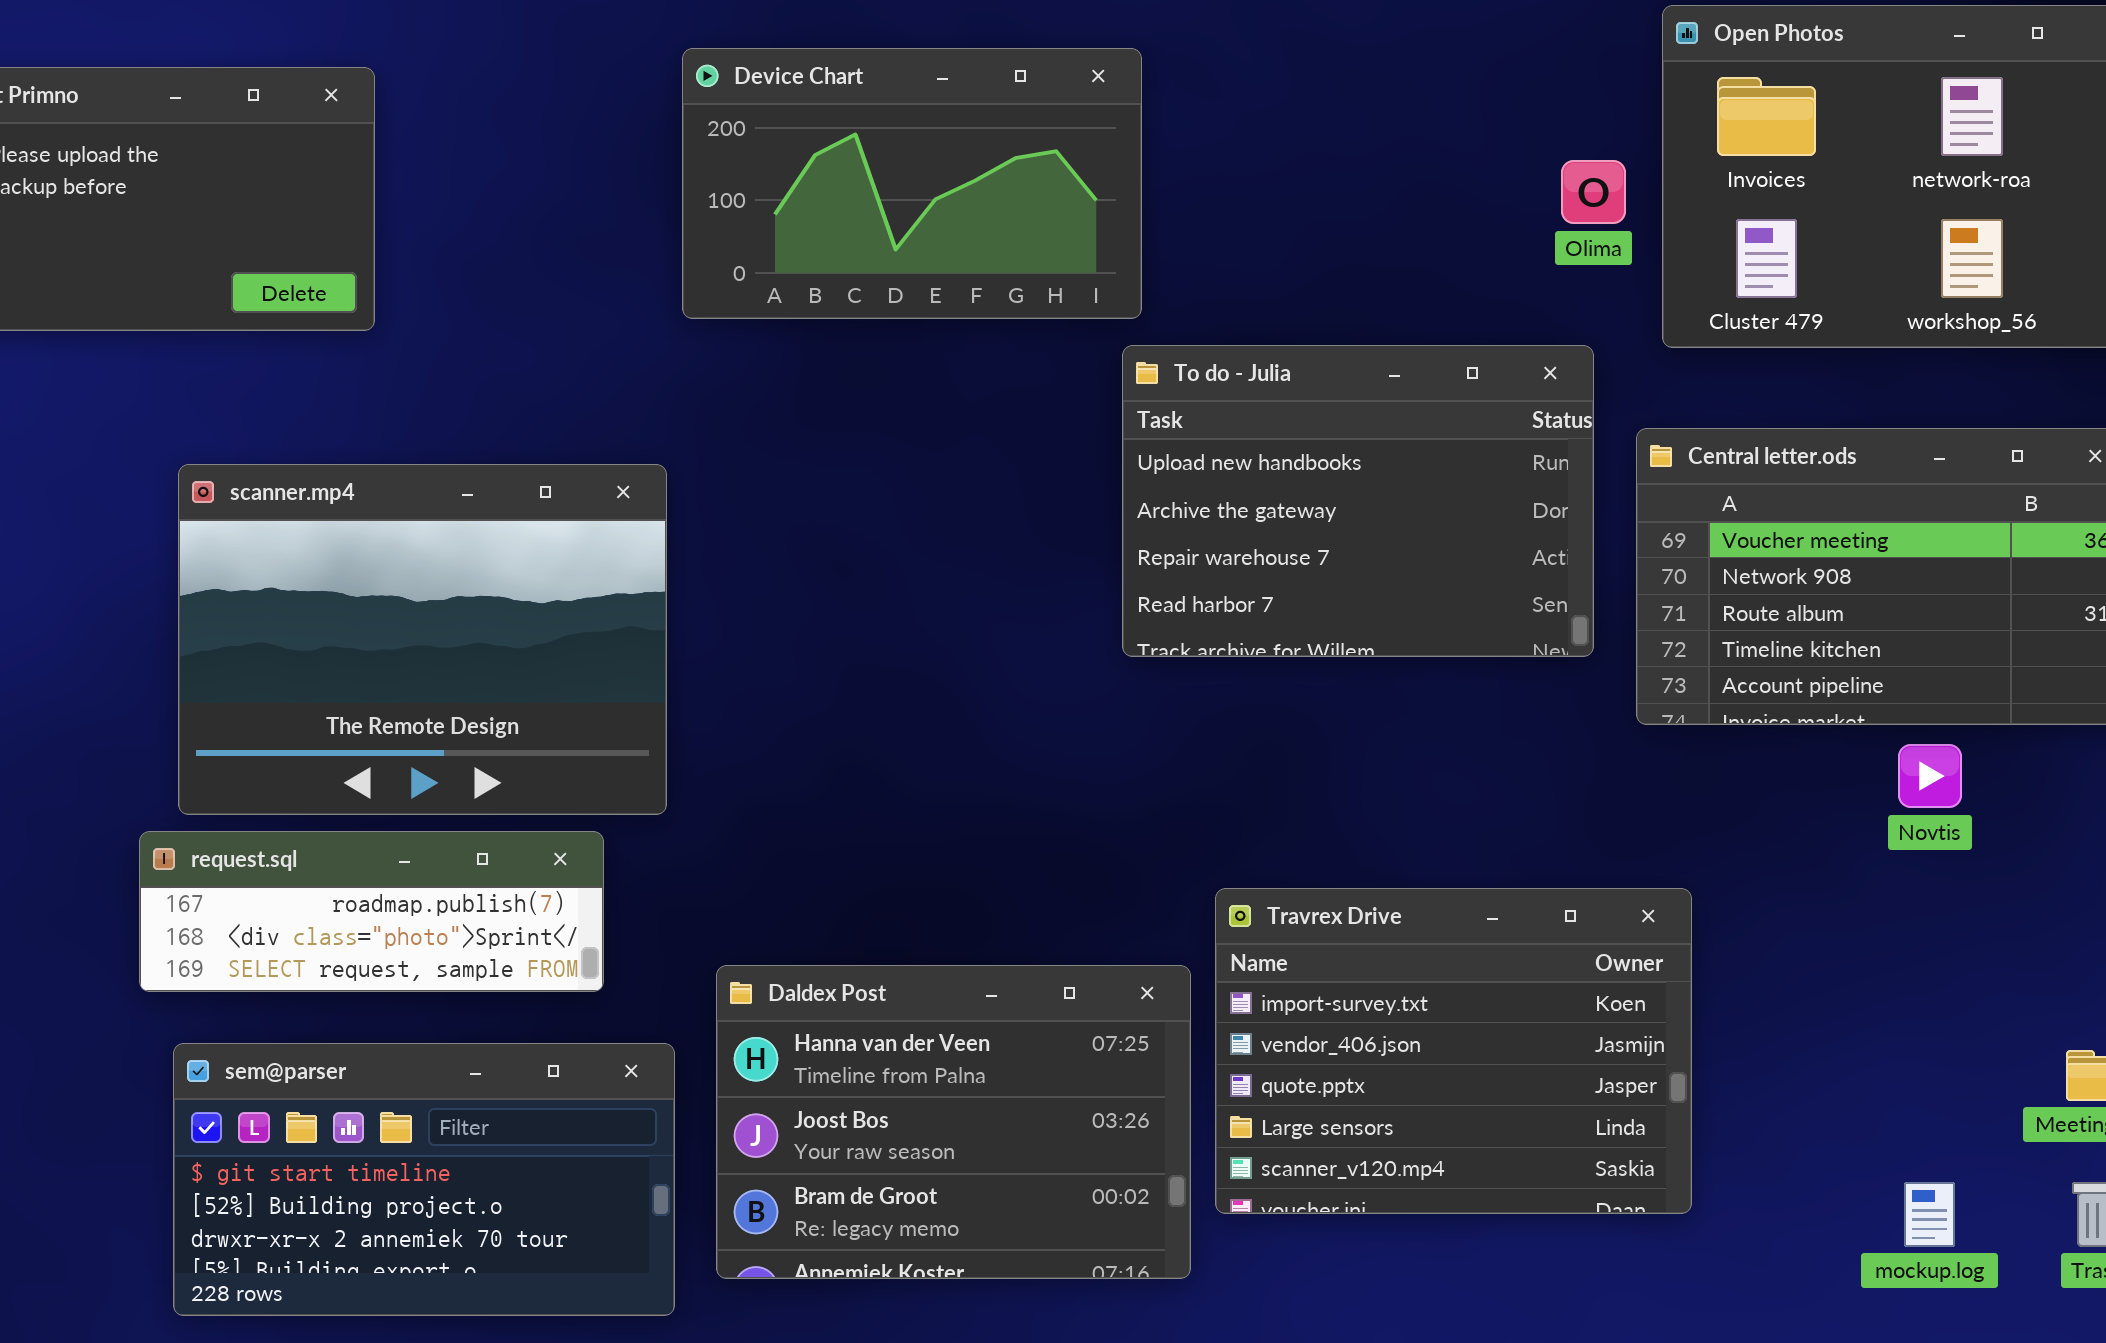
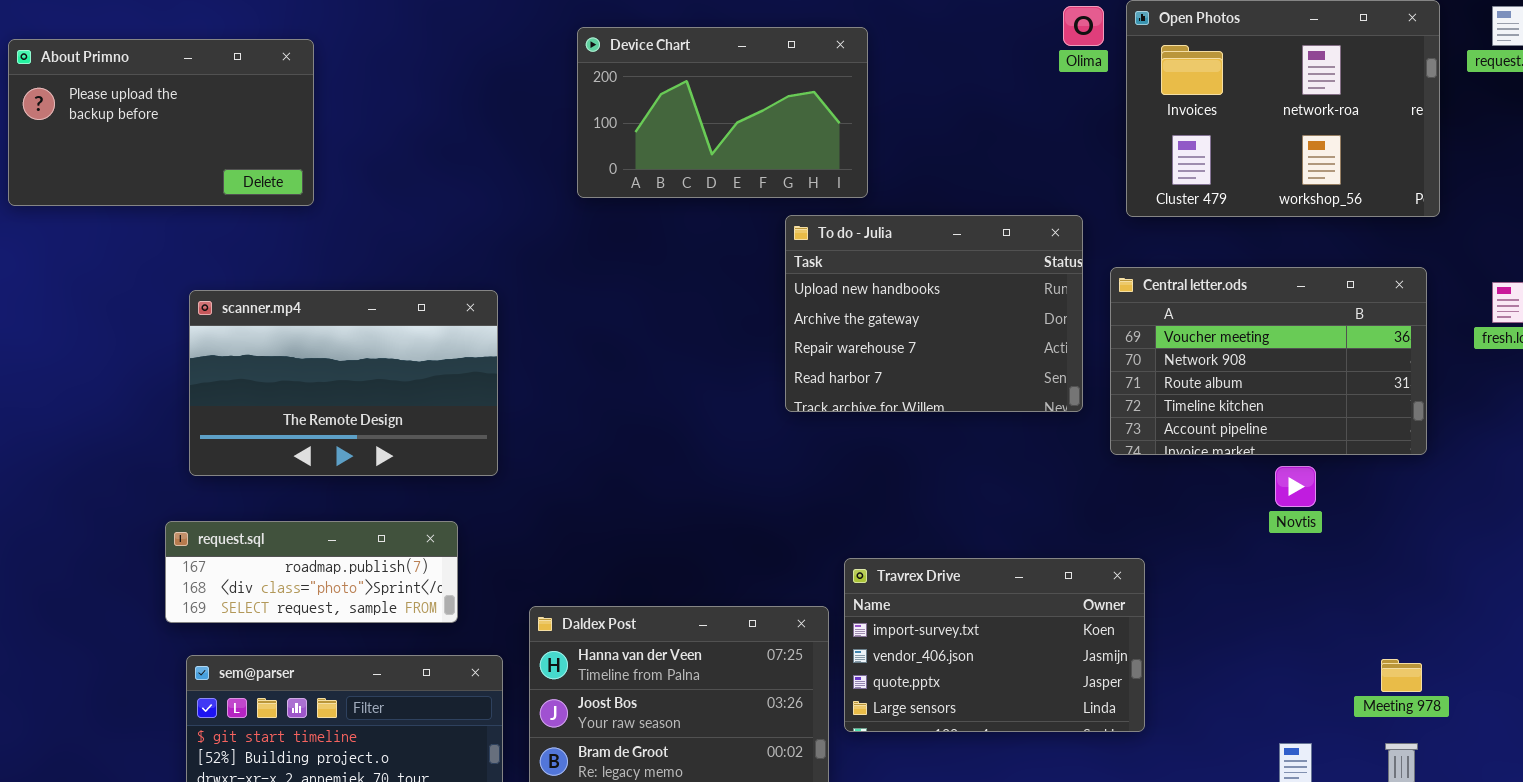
Device Chart: [682,48,1142,319] -> [577,27,868,198], moved
Olima: [1561,160,1626,224] -> [1063,6,1104,46], moved
scanner.mp4: [178,464,667,815] -> [189,290,498,476], resized
Travrex Drive: [1215,888,1692,1214] -> [844,558,1145,732], resized

